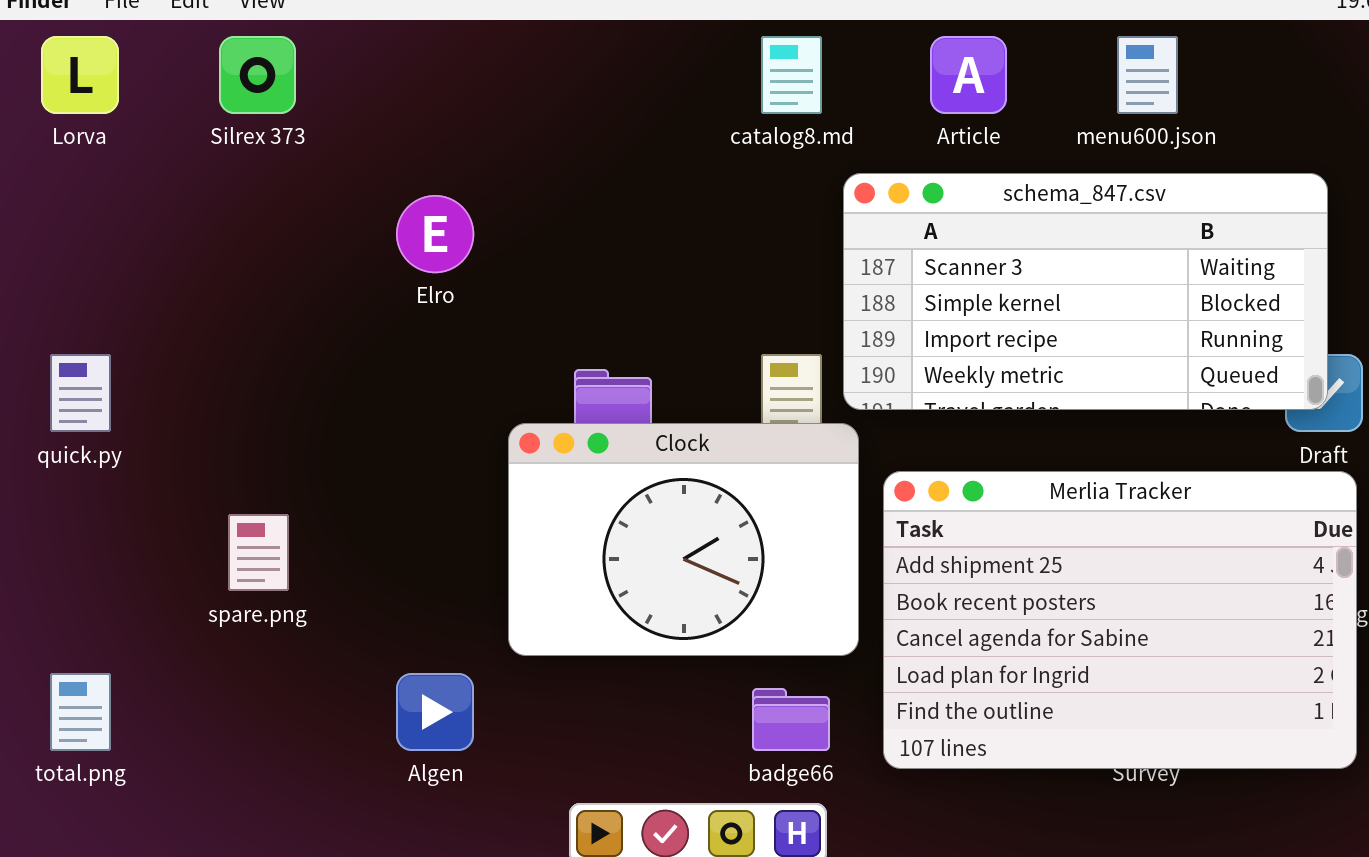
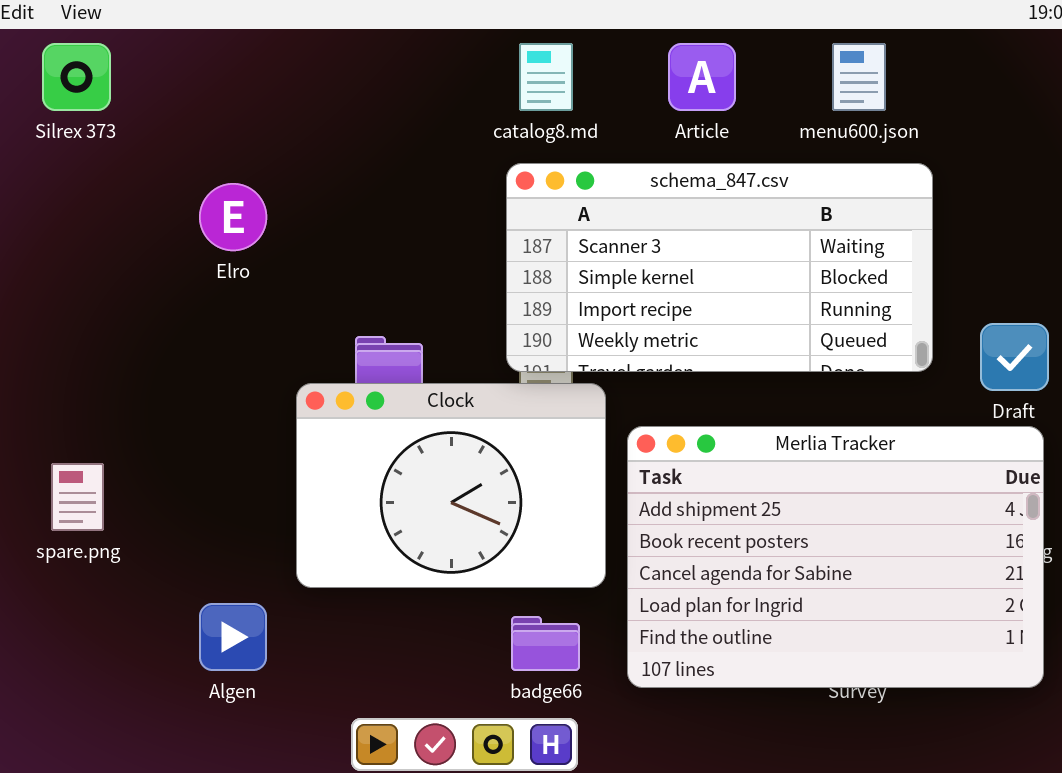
schema_847.csv: [843,173,1328,410] -> [506,163,933,372], moved

